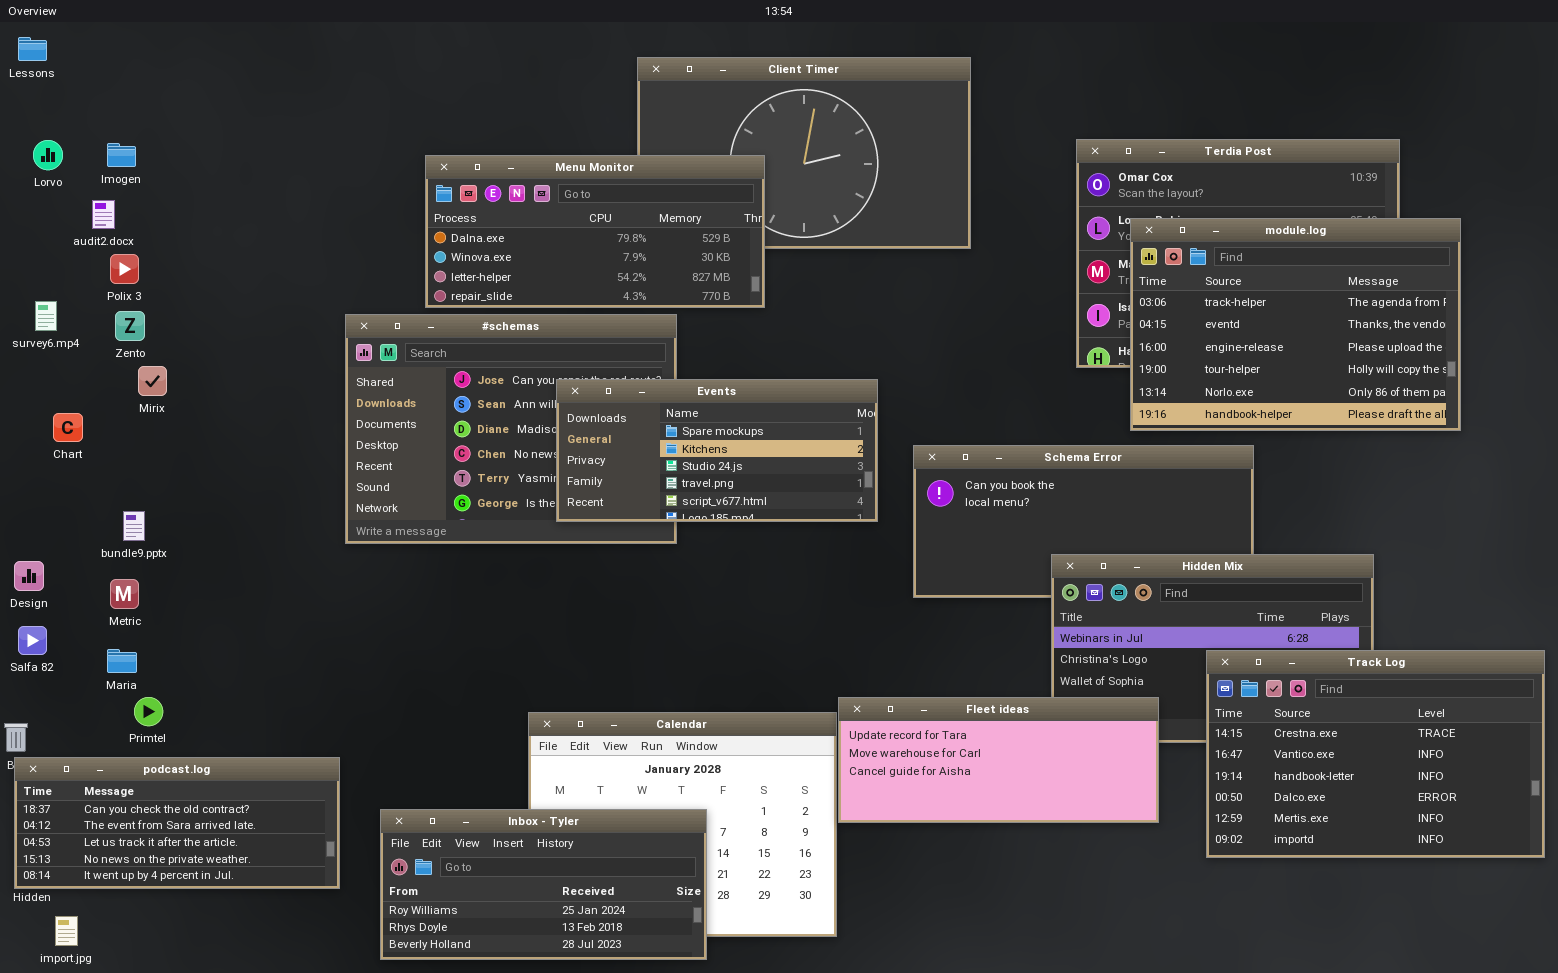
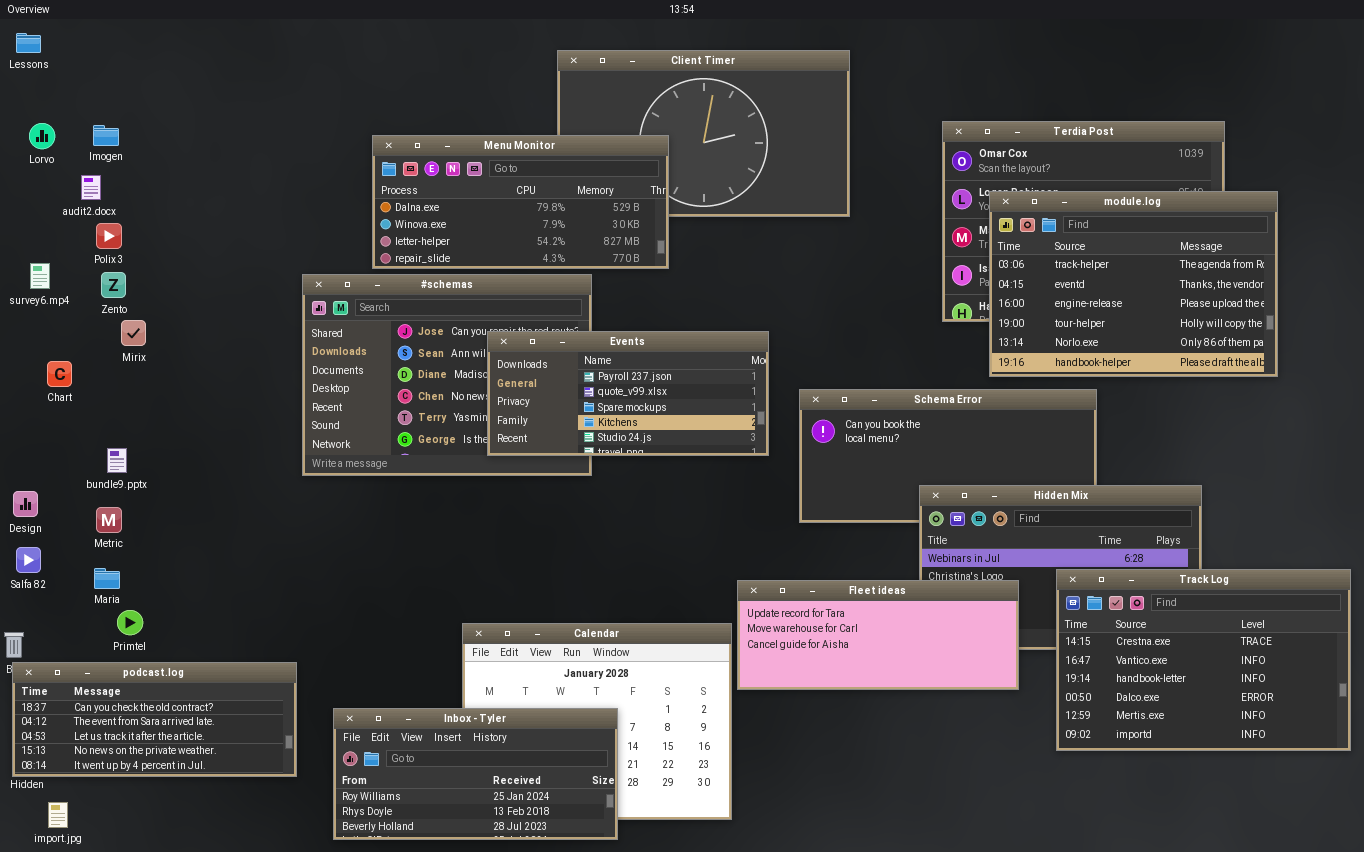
Events: [556,379,878,522] -> [487,331,769,456], scrolled up 2 rows
Fleet ideas: [838,697,1159,823] -> [737,580,1019,690], moved

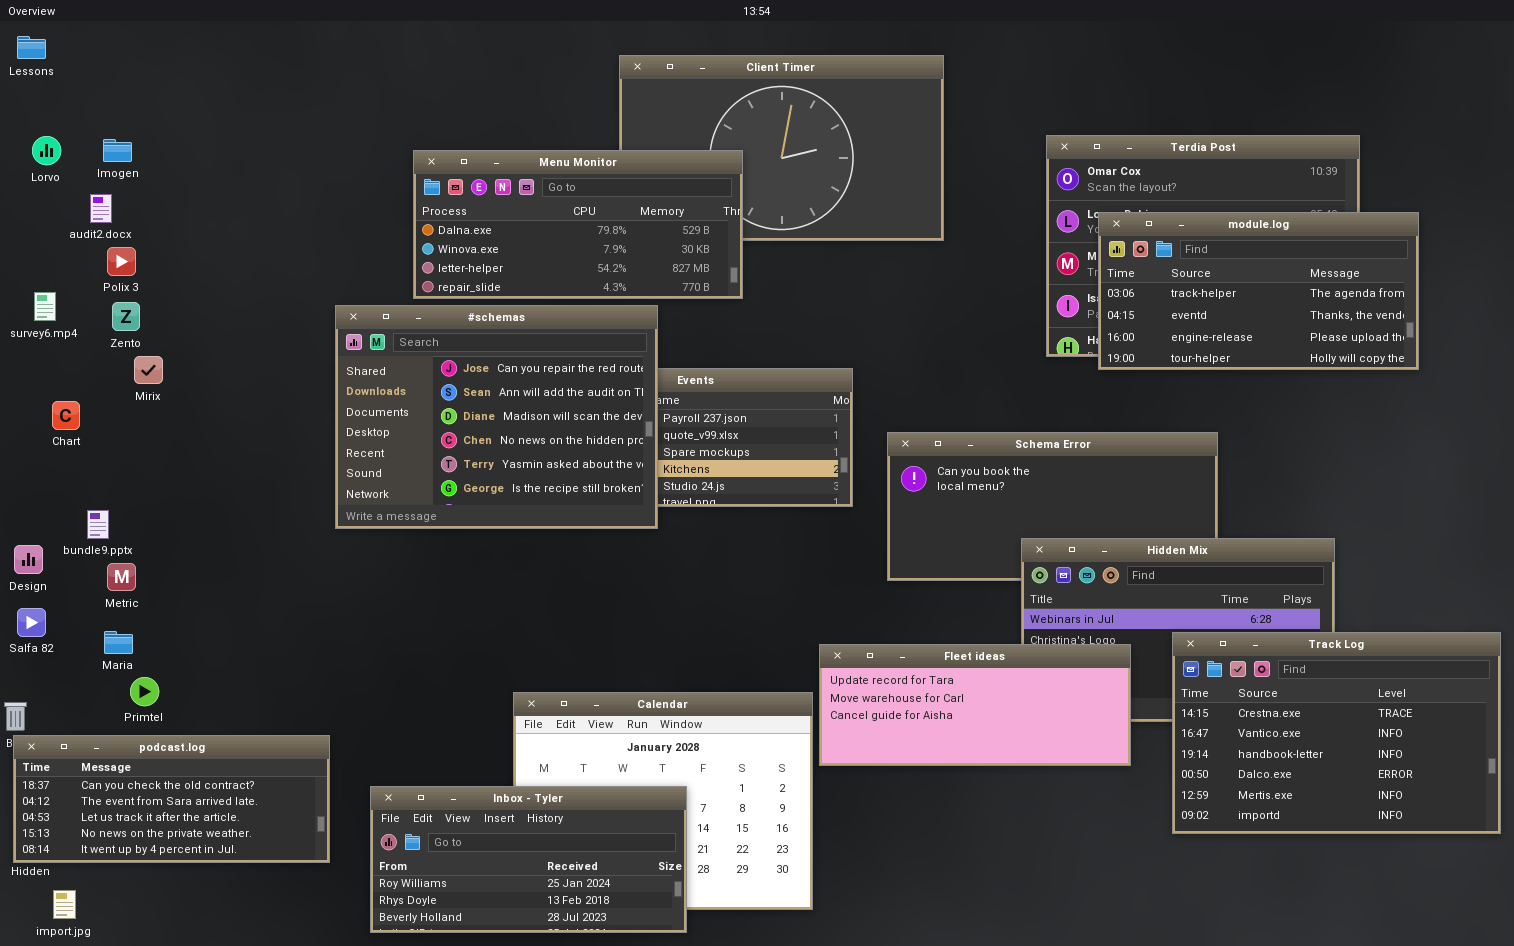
module.log: [989,191,1278,377] -> [1098,212,1419,370], resized
#schemas: [302,274,592,476] -> [335,305,658,529], raised
bundle9.pptx: [107,448,127,473] -> [87,510,109,539], moved

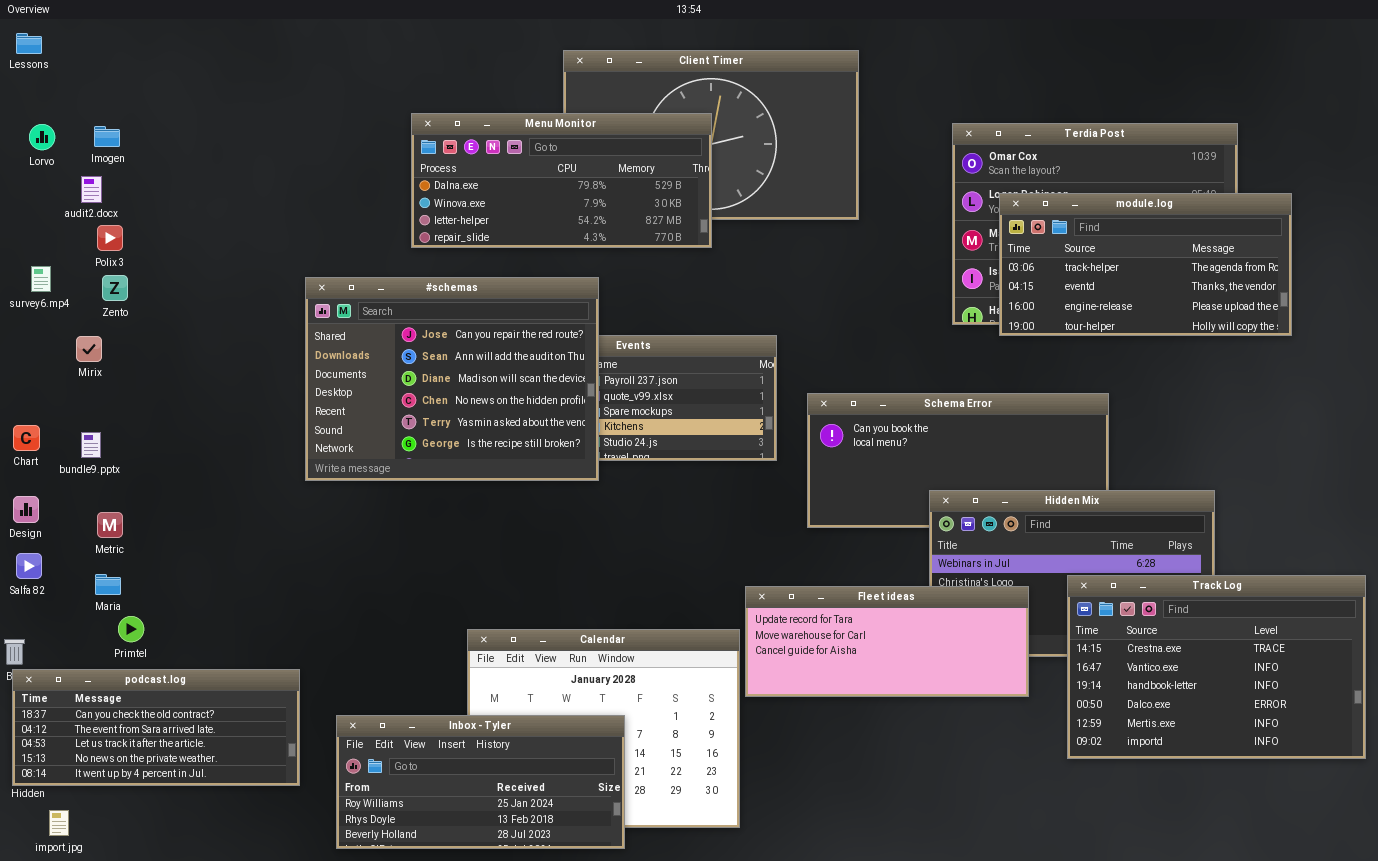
Menu Monitor: [413,150,743,299] -> [411,113,712,248], moved
Mirix: [134,356,163,384] -> [76,336,102,362], moved
Chart: [52,401,80,430] -> [13,425,40,451], moved
bundle9.pptx: [87,510,109,539] -> [81,432,101,458], moved

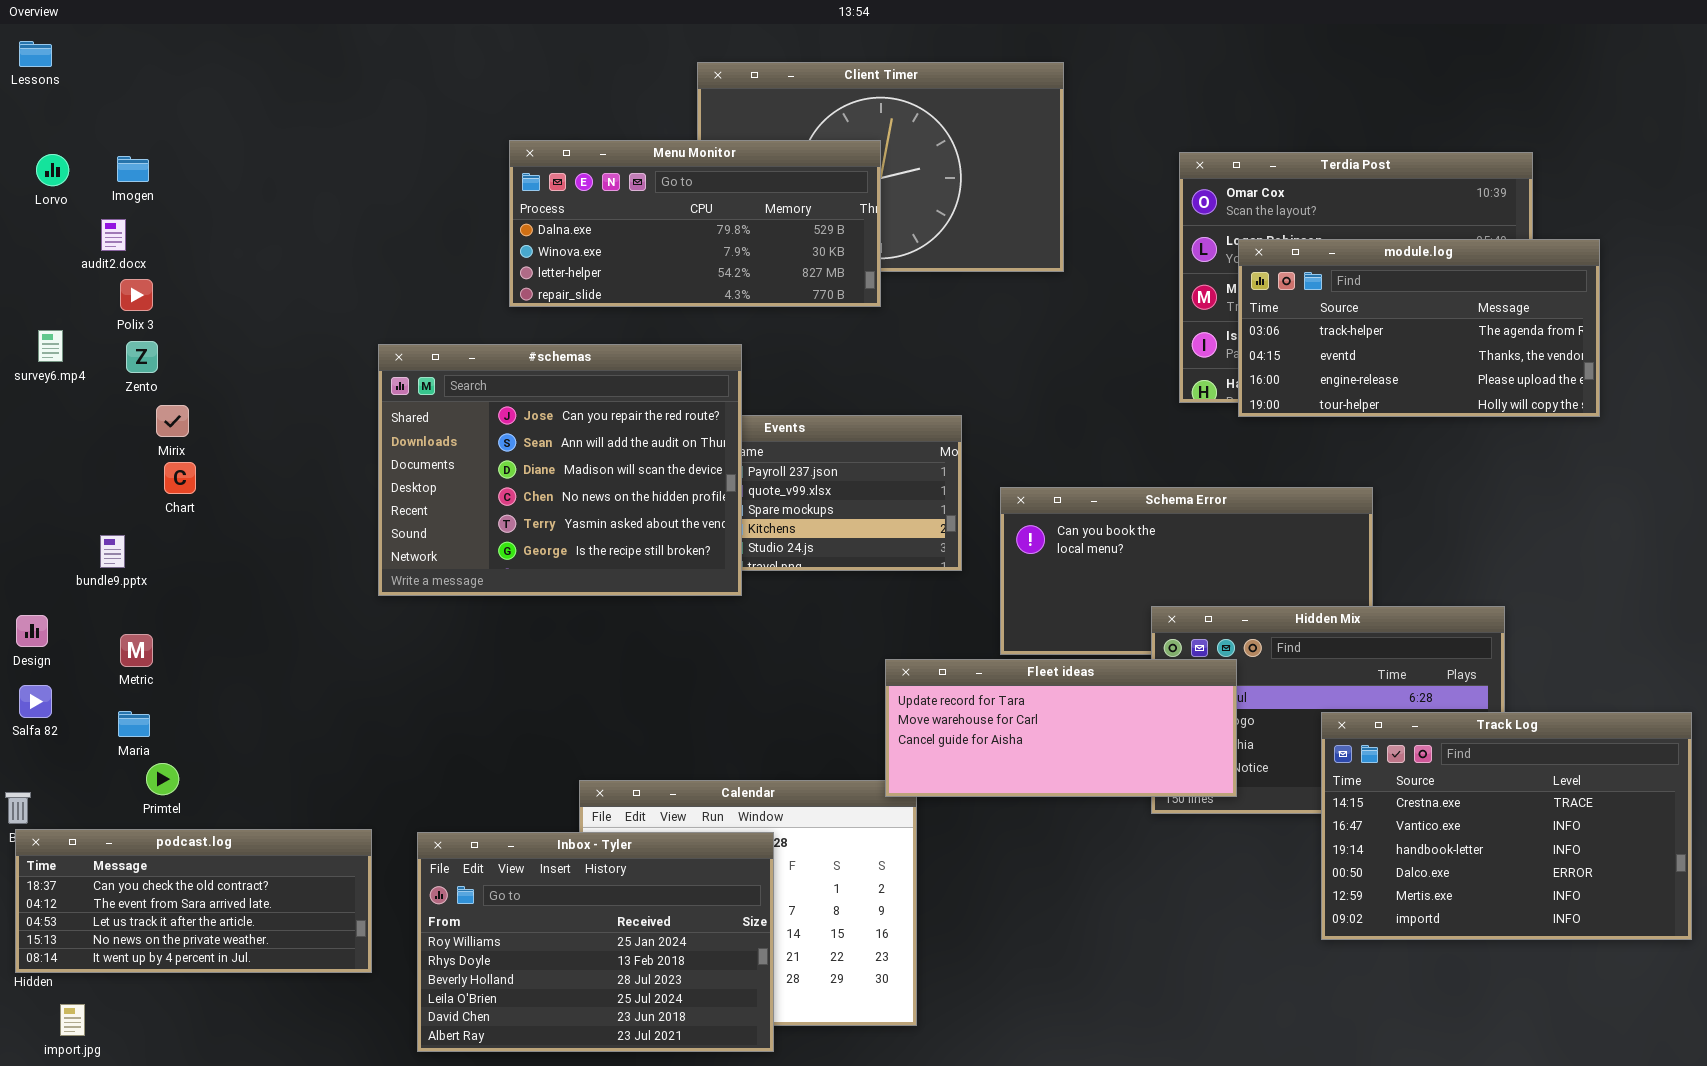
Mirix: [76,336,102,362] -> [156,405,189,437], moved
Chart: [13,425,40,451] -> [164,462,196,494], moved
Fleet ideas: [745,586,1029,697] -> [885,659,1237,797], moved
Inbox - Tyler: [336,715,625,849] -> [417,832,774,1052], resized

